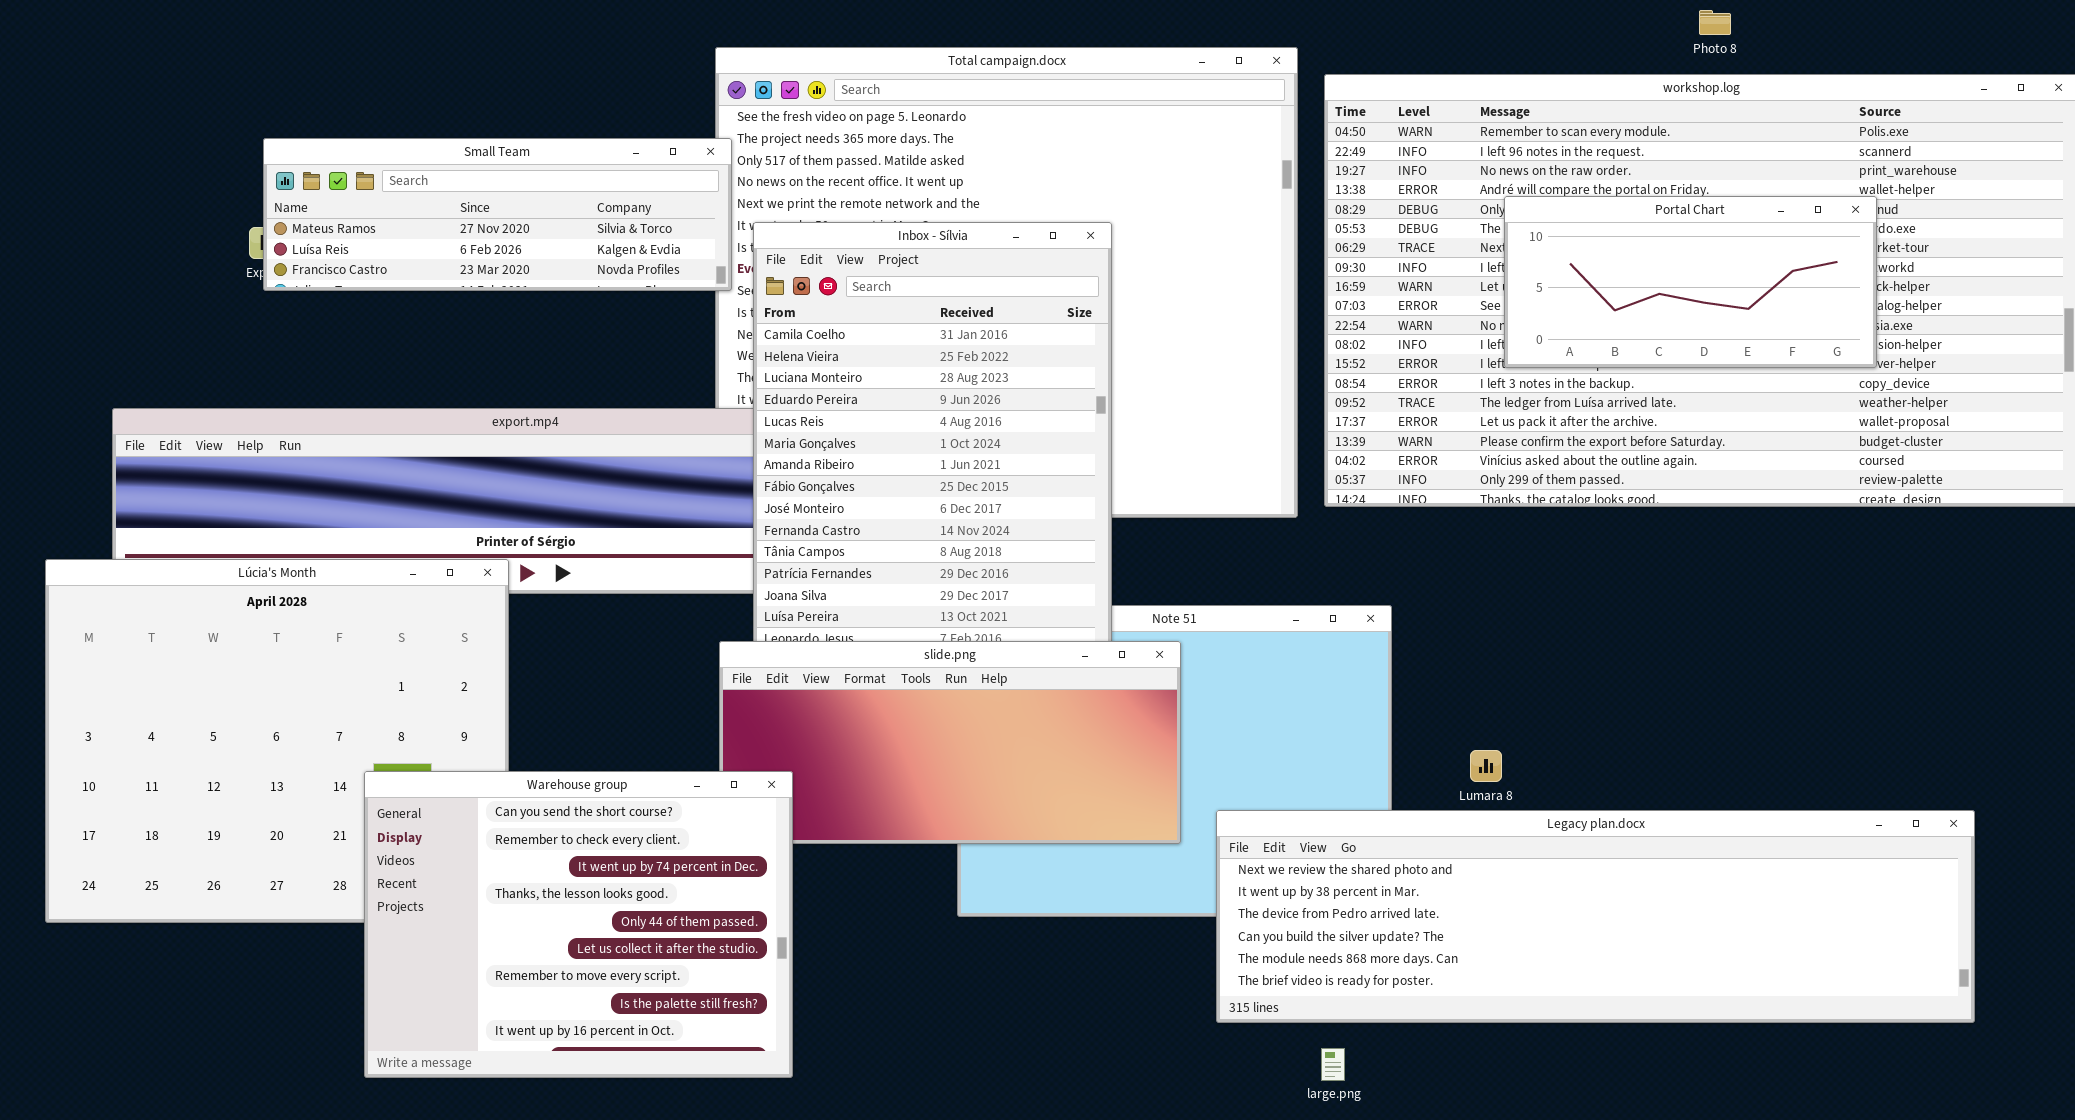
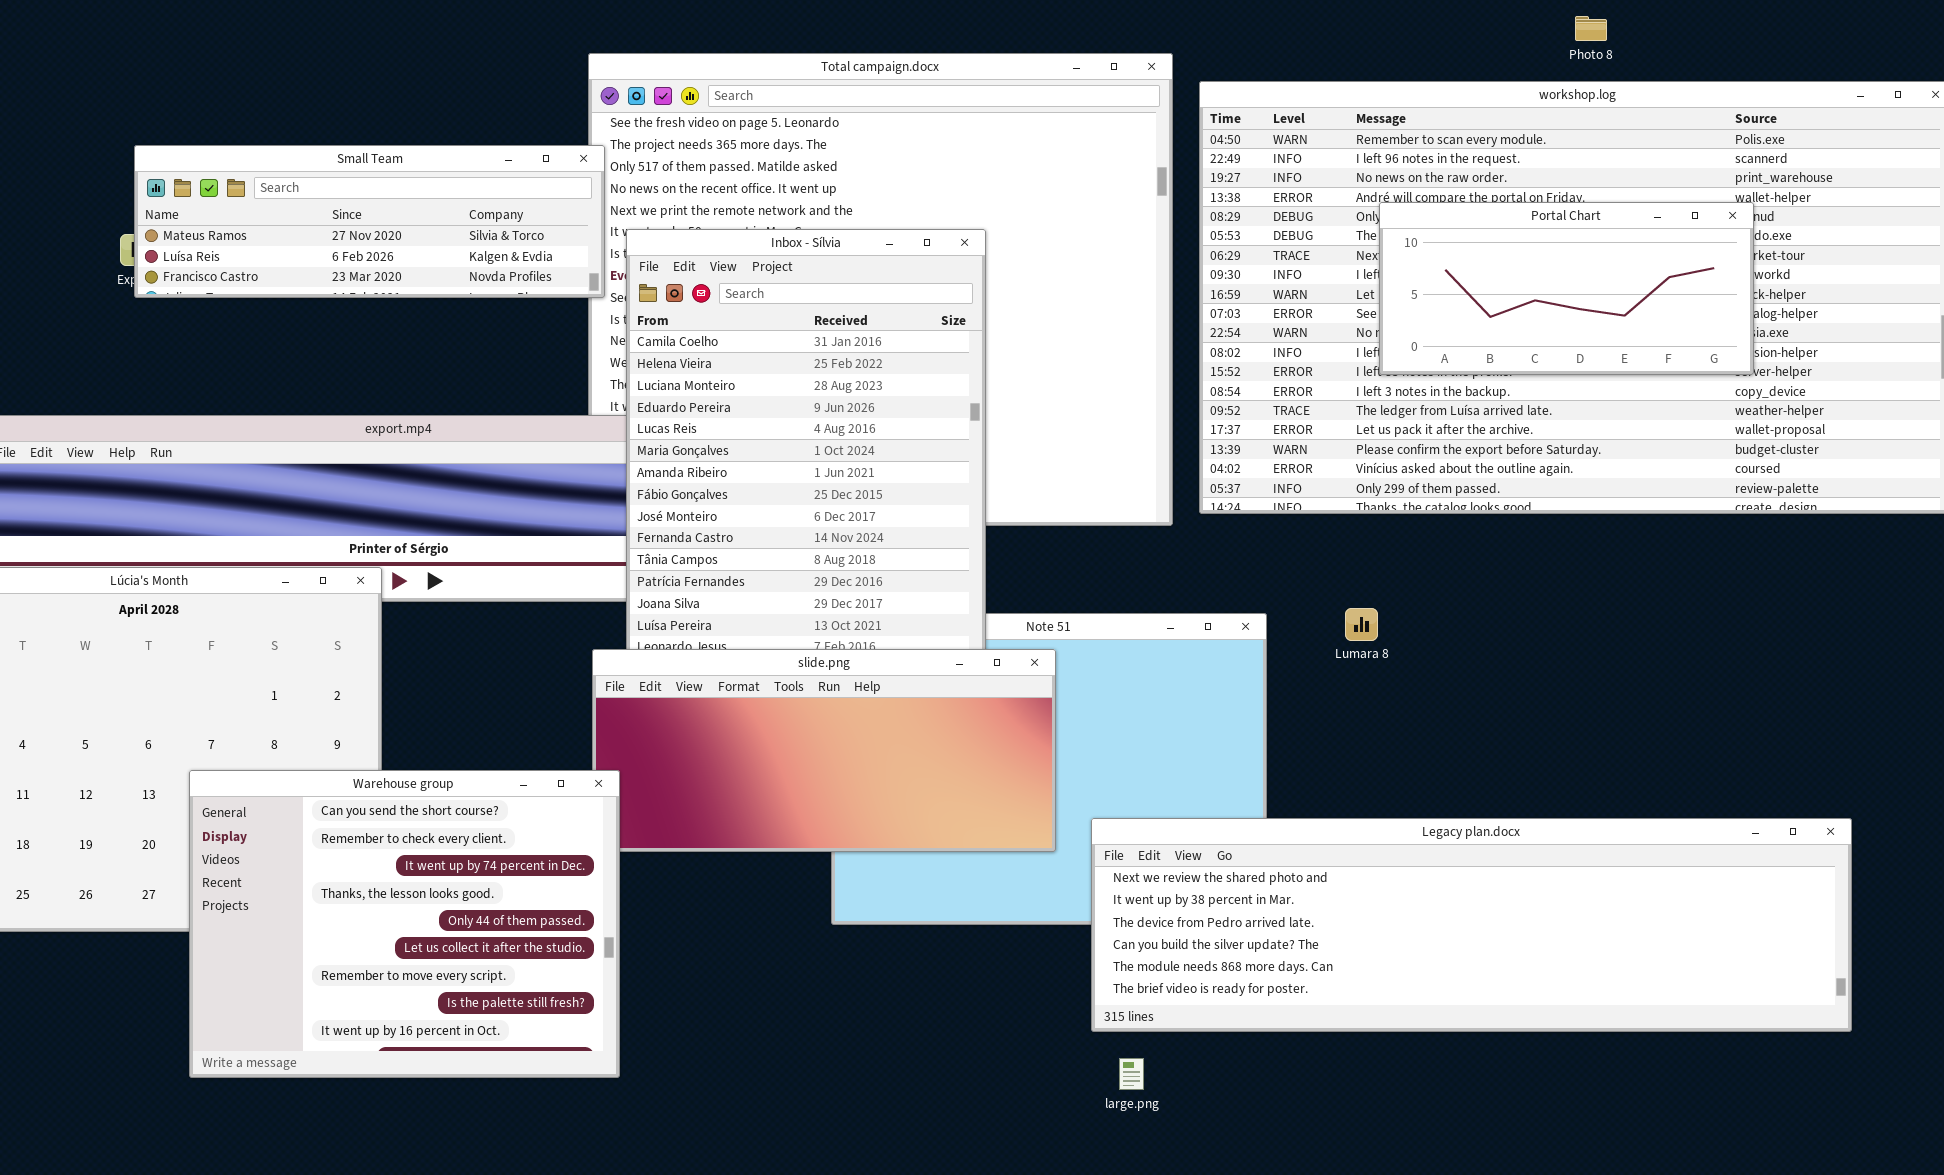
Lumara 8: [1470,750,1502,782] -> [1345,608,1378,641], moved
Warehouse group: [364,771,793,1078] -> [189,770,620,1078], moved
large.png: [1321,1048,1345,1081] -> [1119,1058,1144,1090], moved

